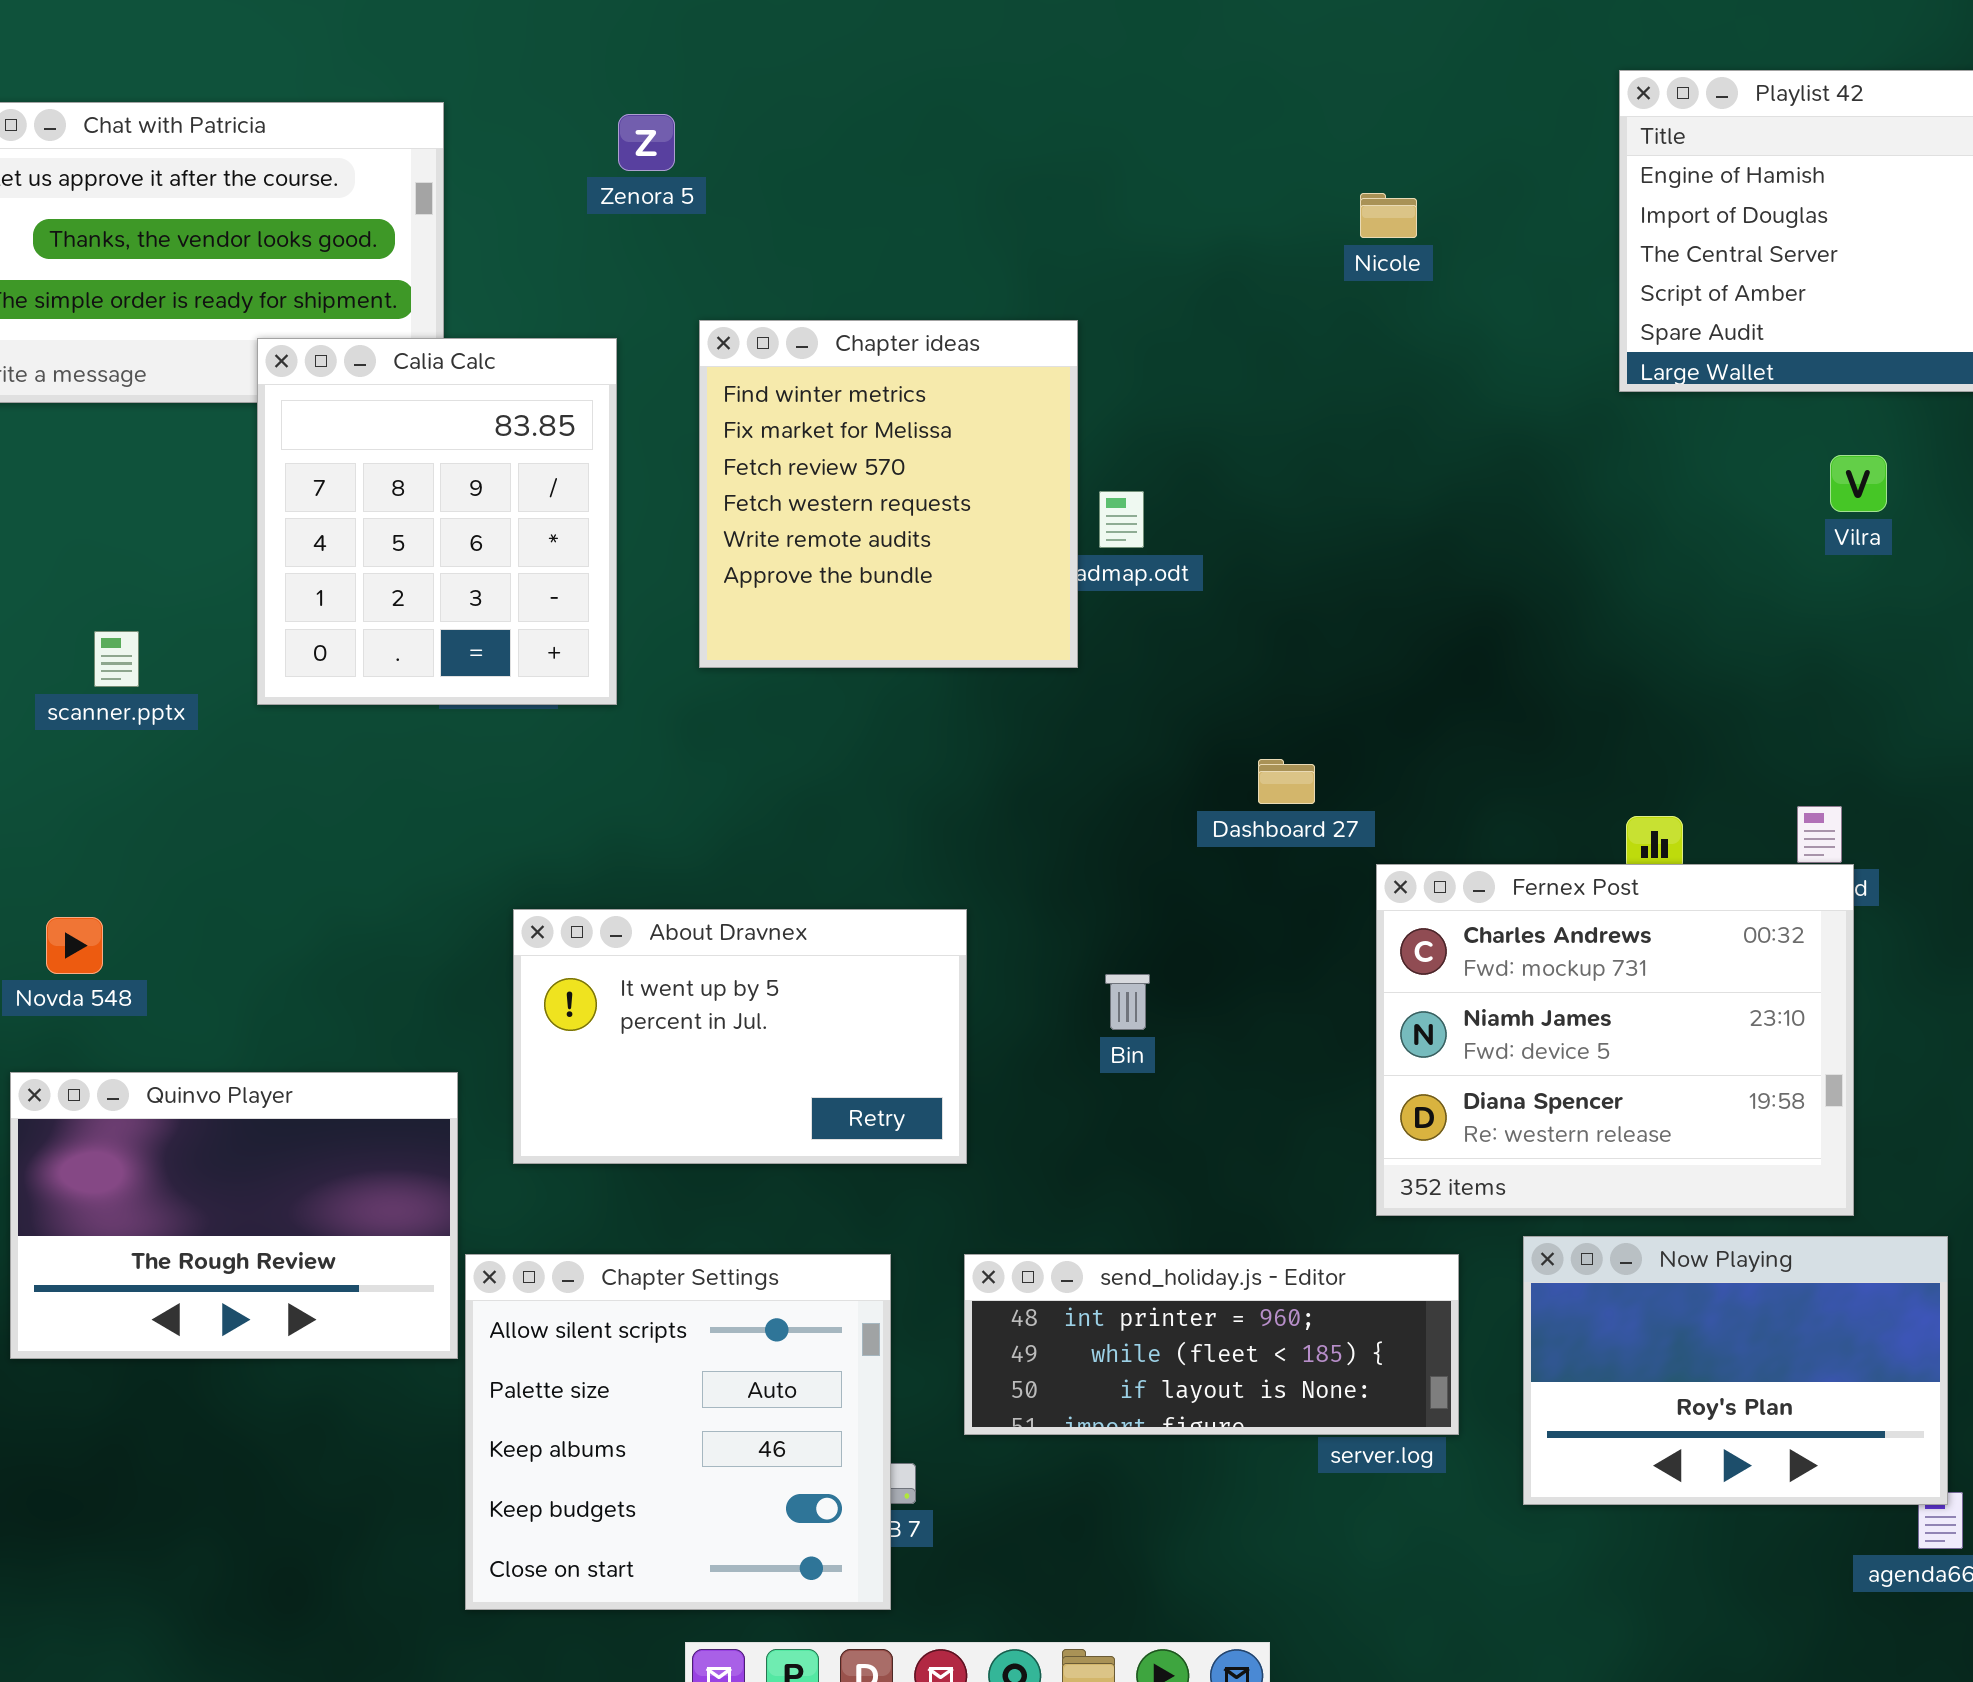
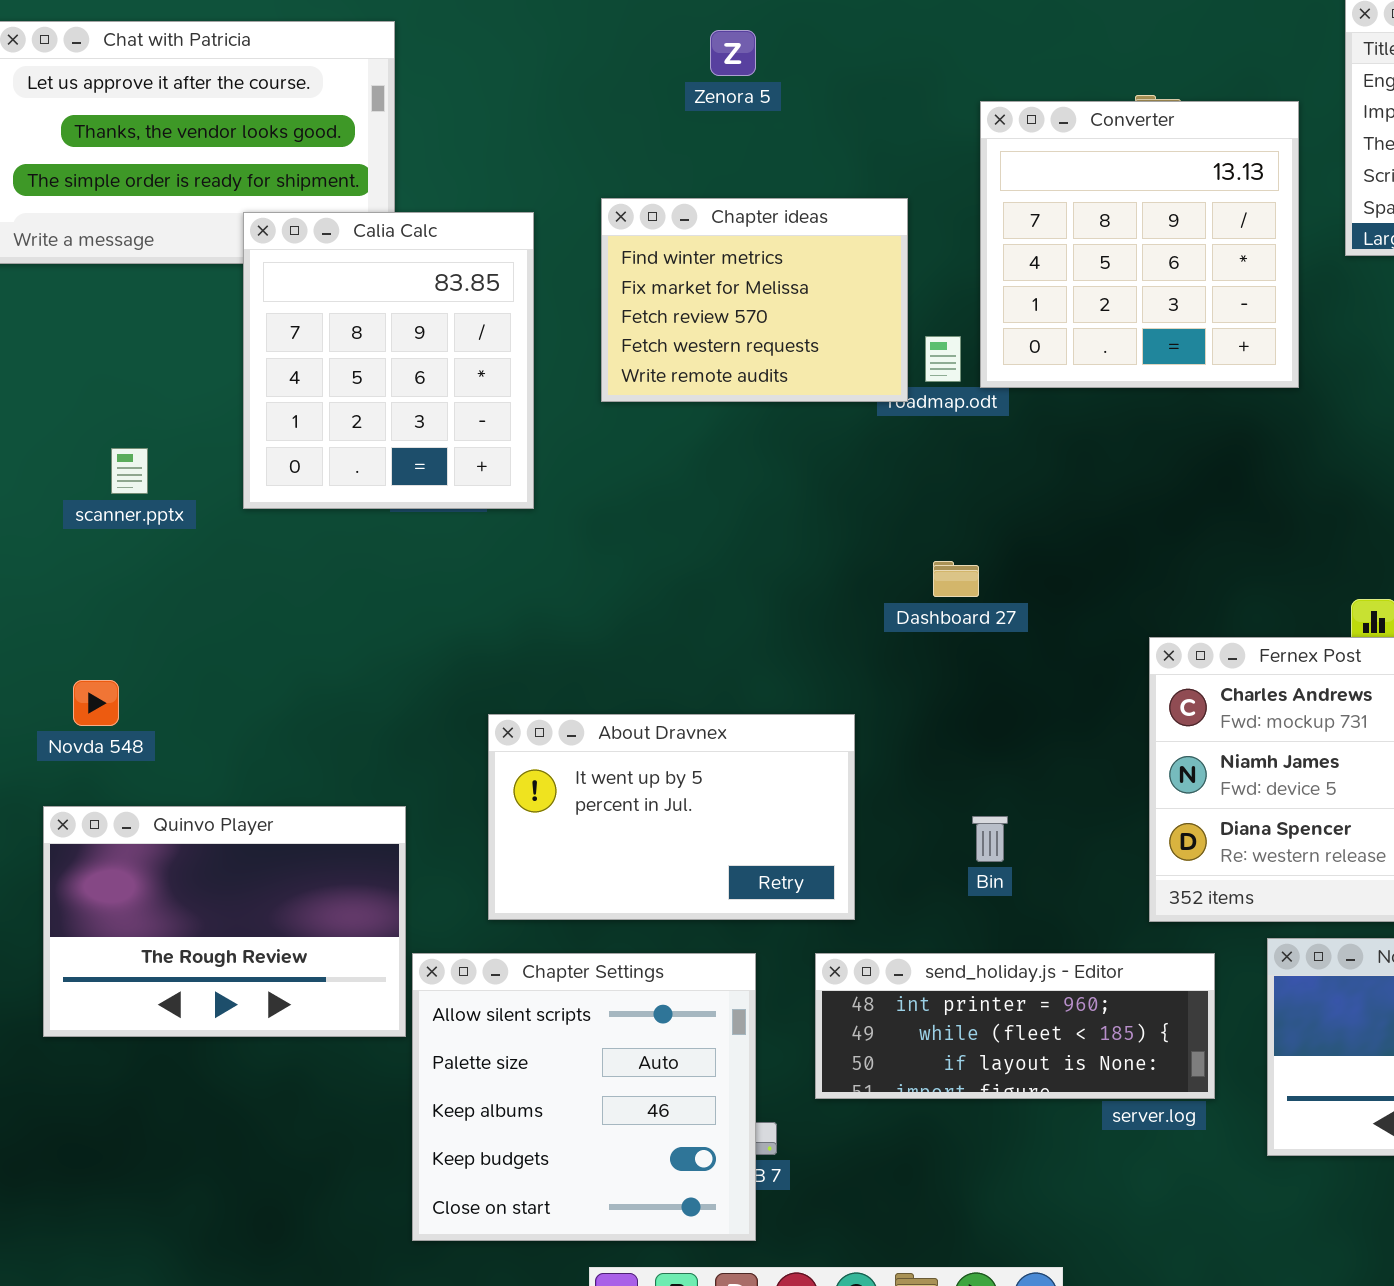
Zenora 5: [618,114,675,171] -> [710,30,756,76], moved
Converter: none -> [980,101,1299,388], opened
Chapter ideas: [699,320,1078,668] -> [601,198,908,402], resized
Dashboard 27: [1258,759,1315,804] -> [933,561,979,597], moved
About Dravnex: [513,909,967,1164] -> [488,714,855,920], moved
Bin: [1105,974,1150,1030] -> [972,816,1008,862], moved

